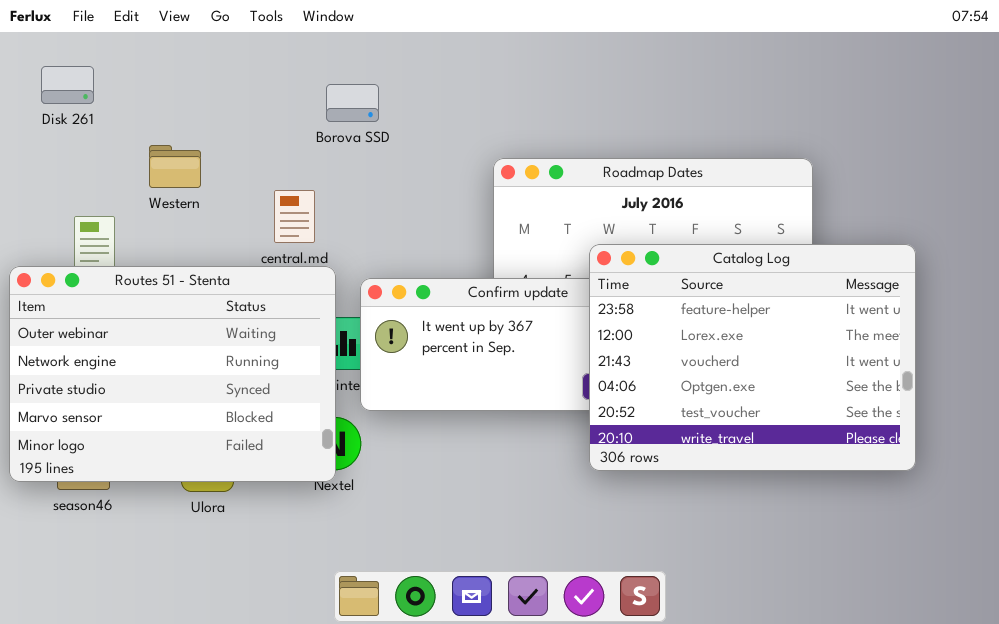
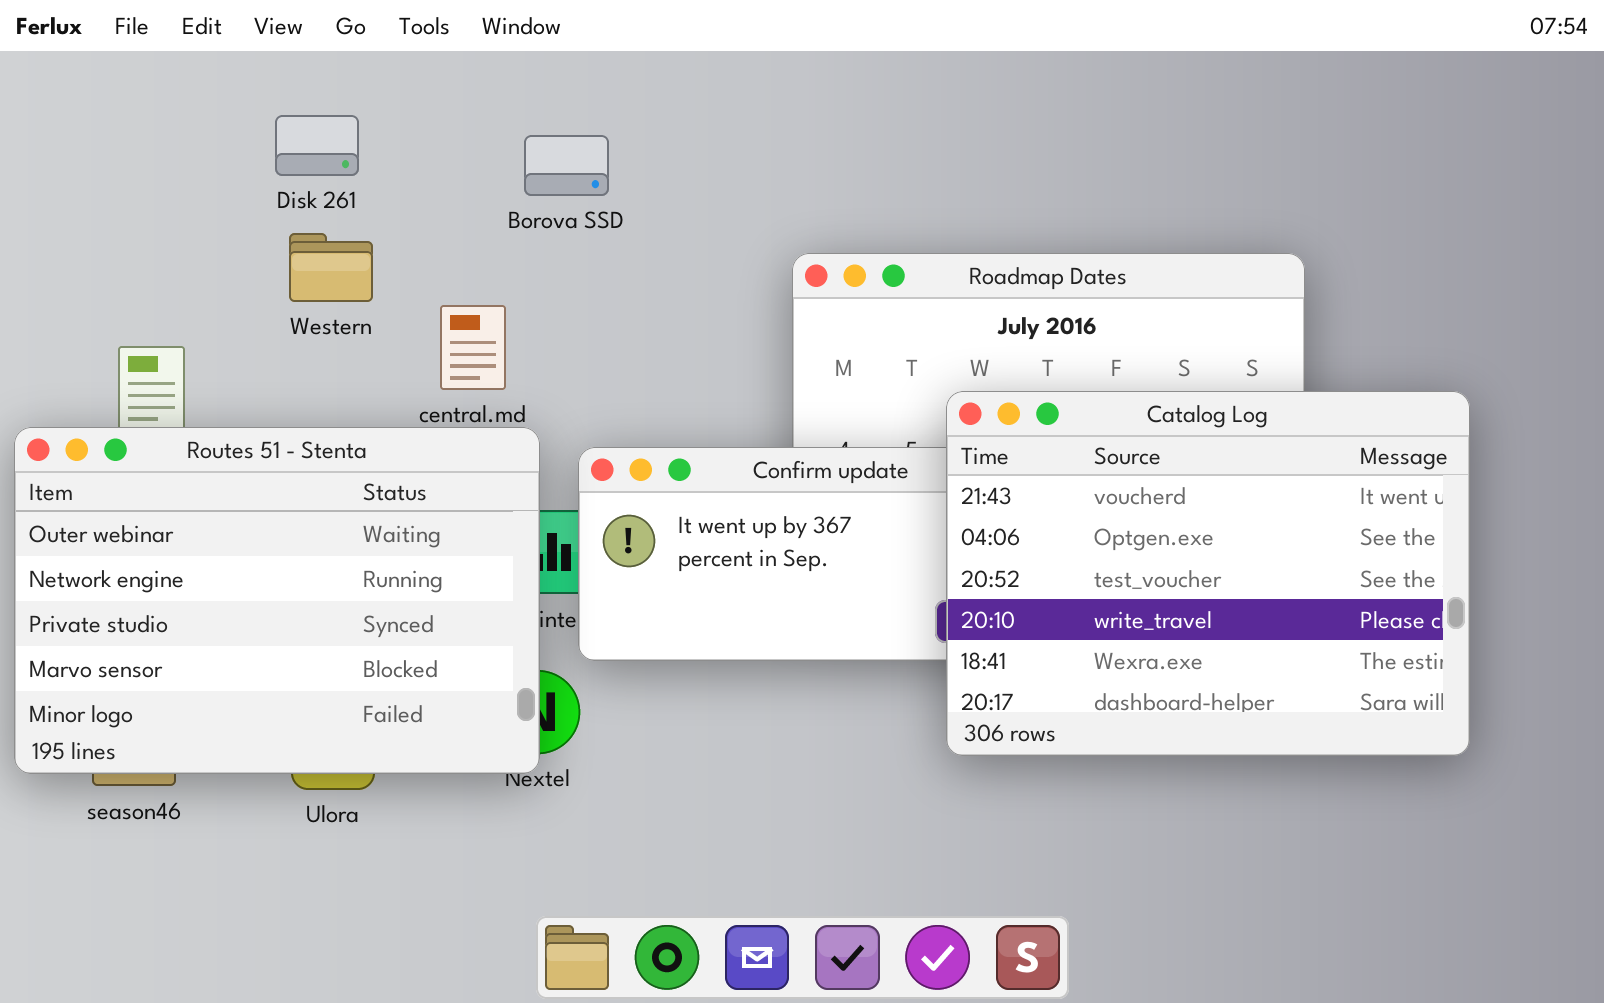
Disk 261: [41,66,94,104] -> [275,115,359,176], moved
Western: [149,145,201,188] -> [289,233,373,302], moved
Catalog Log: [589,244,916,471] -> [946,391,1470,756], scrolled down 2 rows

